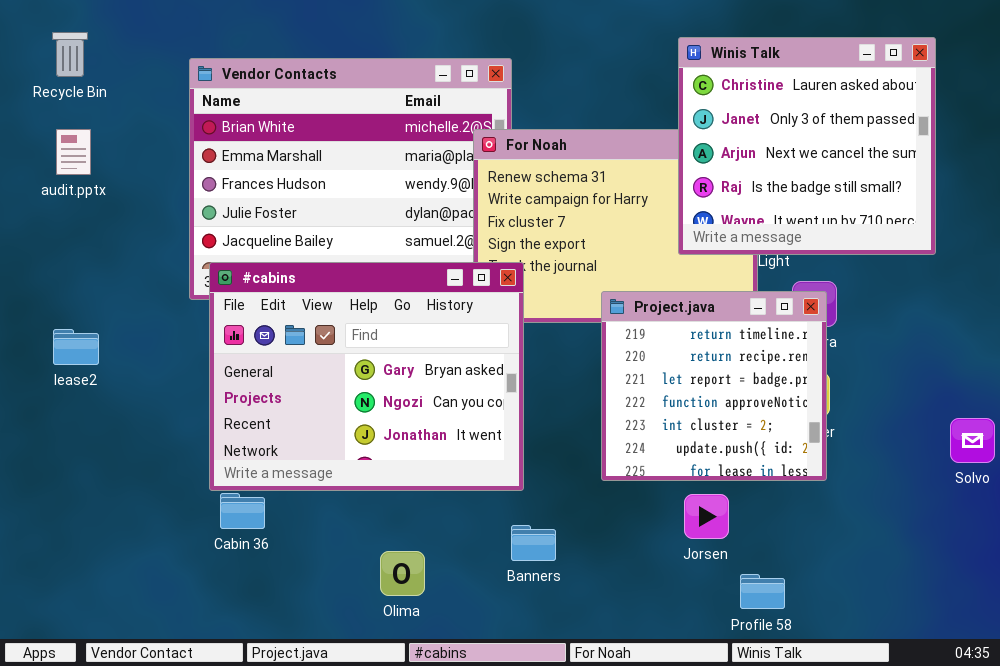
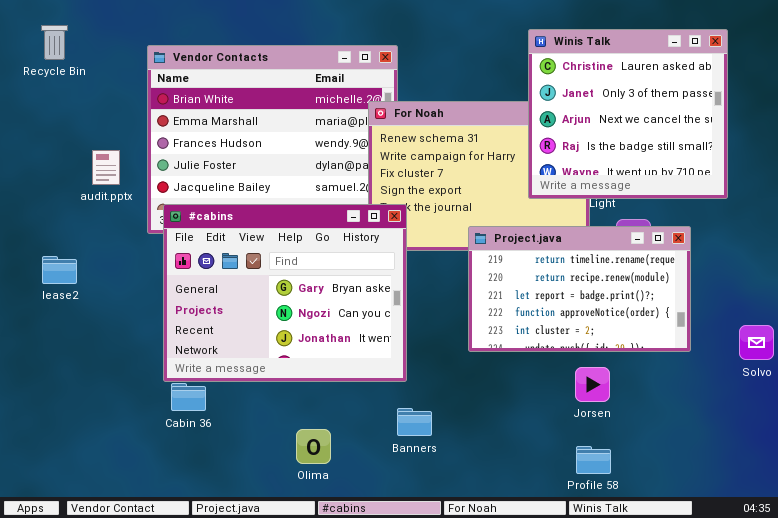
audit.pptx: [56,129,91,175] -> [92,150,120,185], moved
Project.java: [601,291,827,481] -> [468,226,691,352], resized
Jorsen: [684,494,729,539] -> [575,367,610,402], moved

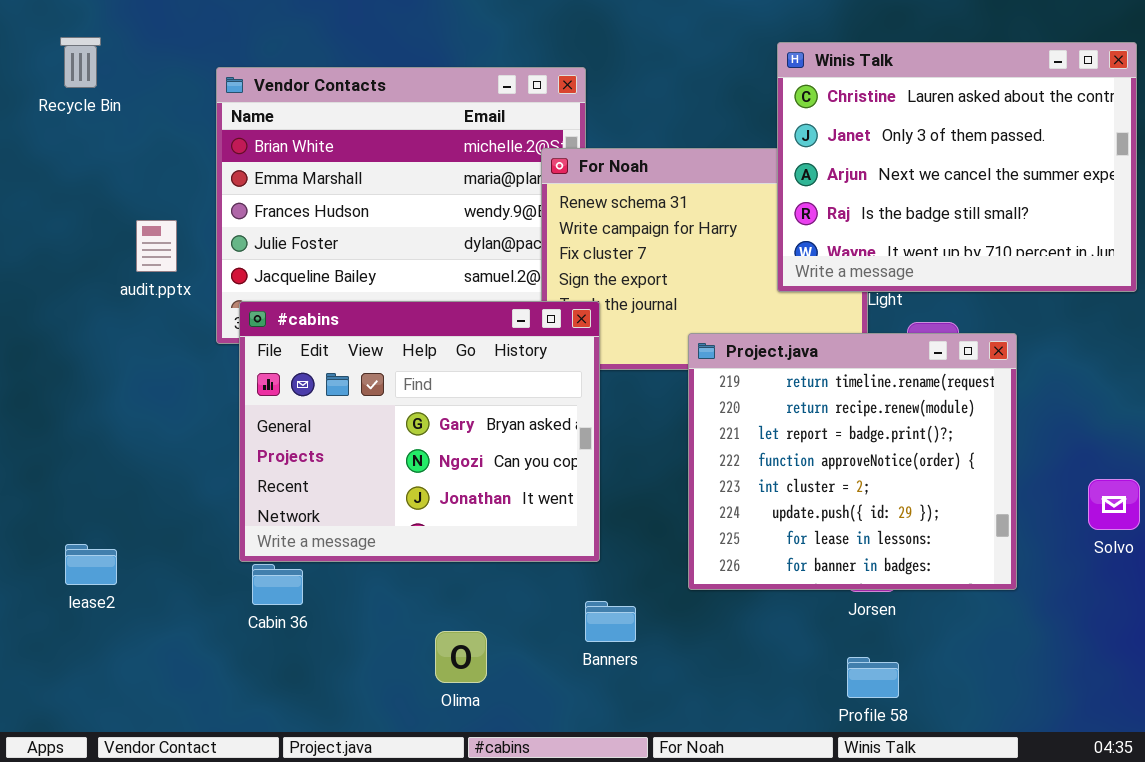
Winis Talk: [528,29,728,199] -> [777,42,1137,292], resized
Project.java: [468,226,691,352] -> [688,333,1017,590], resized
lease2: [42,256,77,284] -> [65,544,117,585], moved

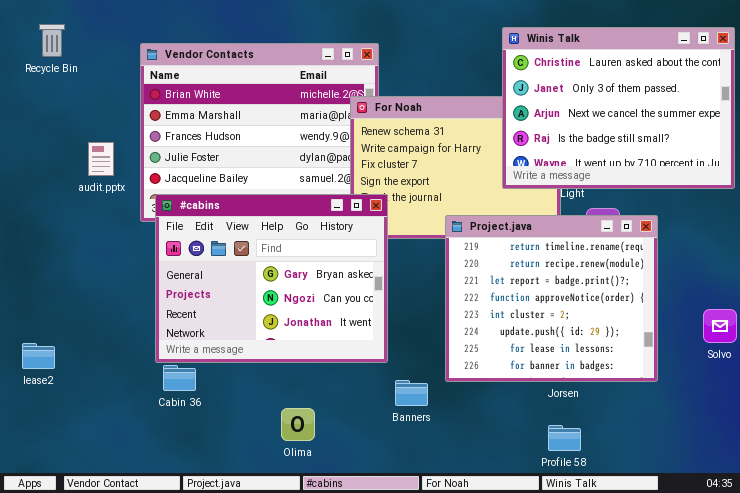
lease2: [65,544,117,585] -> [22,343,55,369], moved
Banners: [585,601,636,642] -> [395,380,428,406], moved

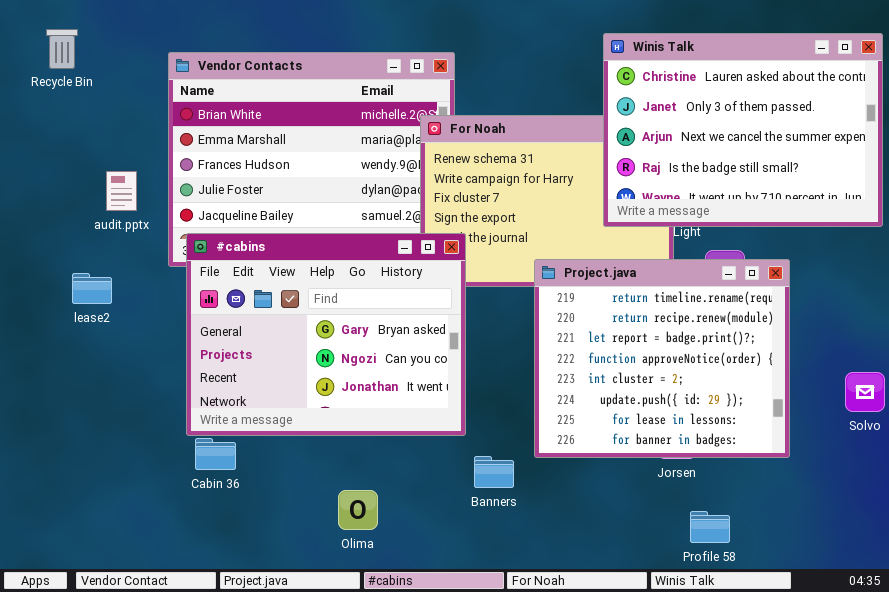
lease2: [22,343,55,369] -> [72,273,112,304], moved
Profile 58: [548,425,581,451] -> [690,511,730,543], moved

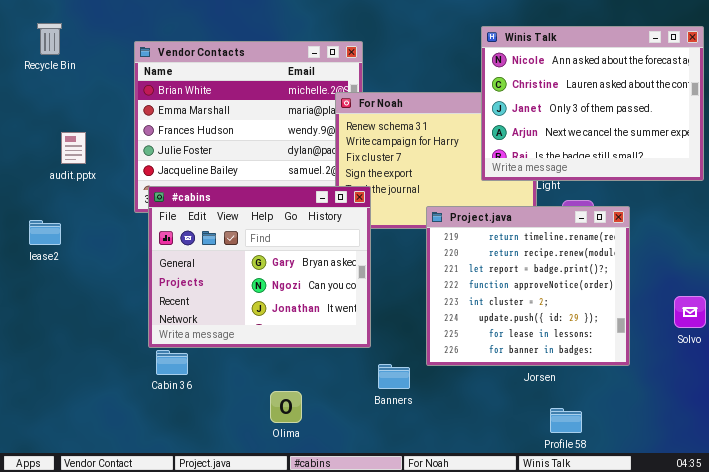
Winis Talk: [603,33,883,227] -> [481,26,704,181], scrolled up 1 row
audit.pptx: [106,171,137,211] -> [61,132,86,164], moved
lease2: [72,273,112,304] -> [29,220,61,245], moved

